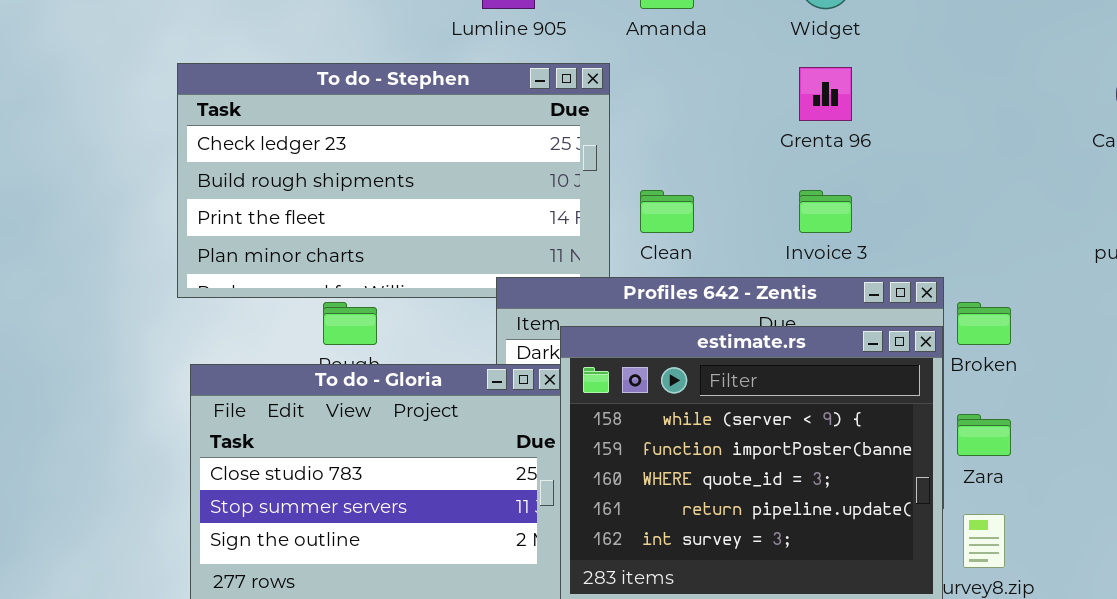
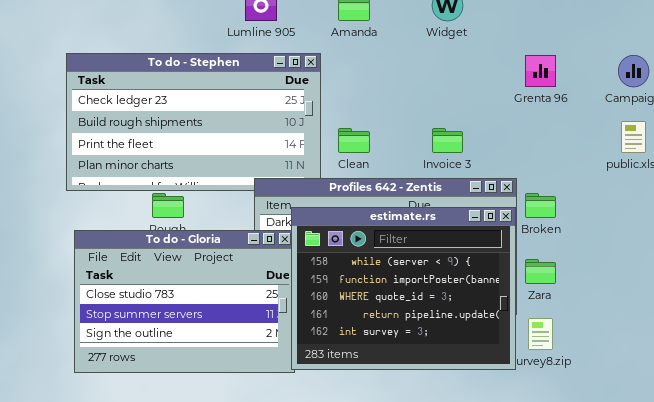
Grenta 96: [799,67,852,121] -> [525,55,556,87], moved

